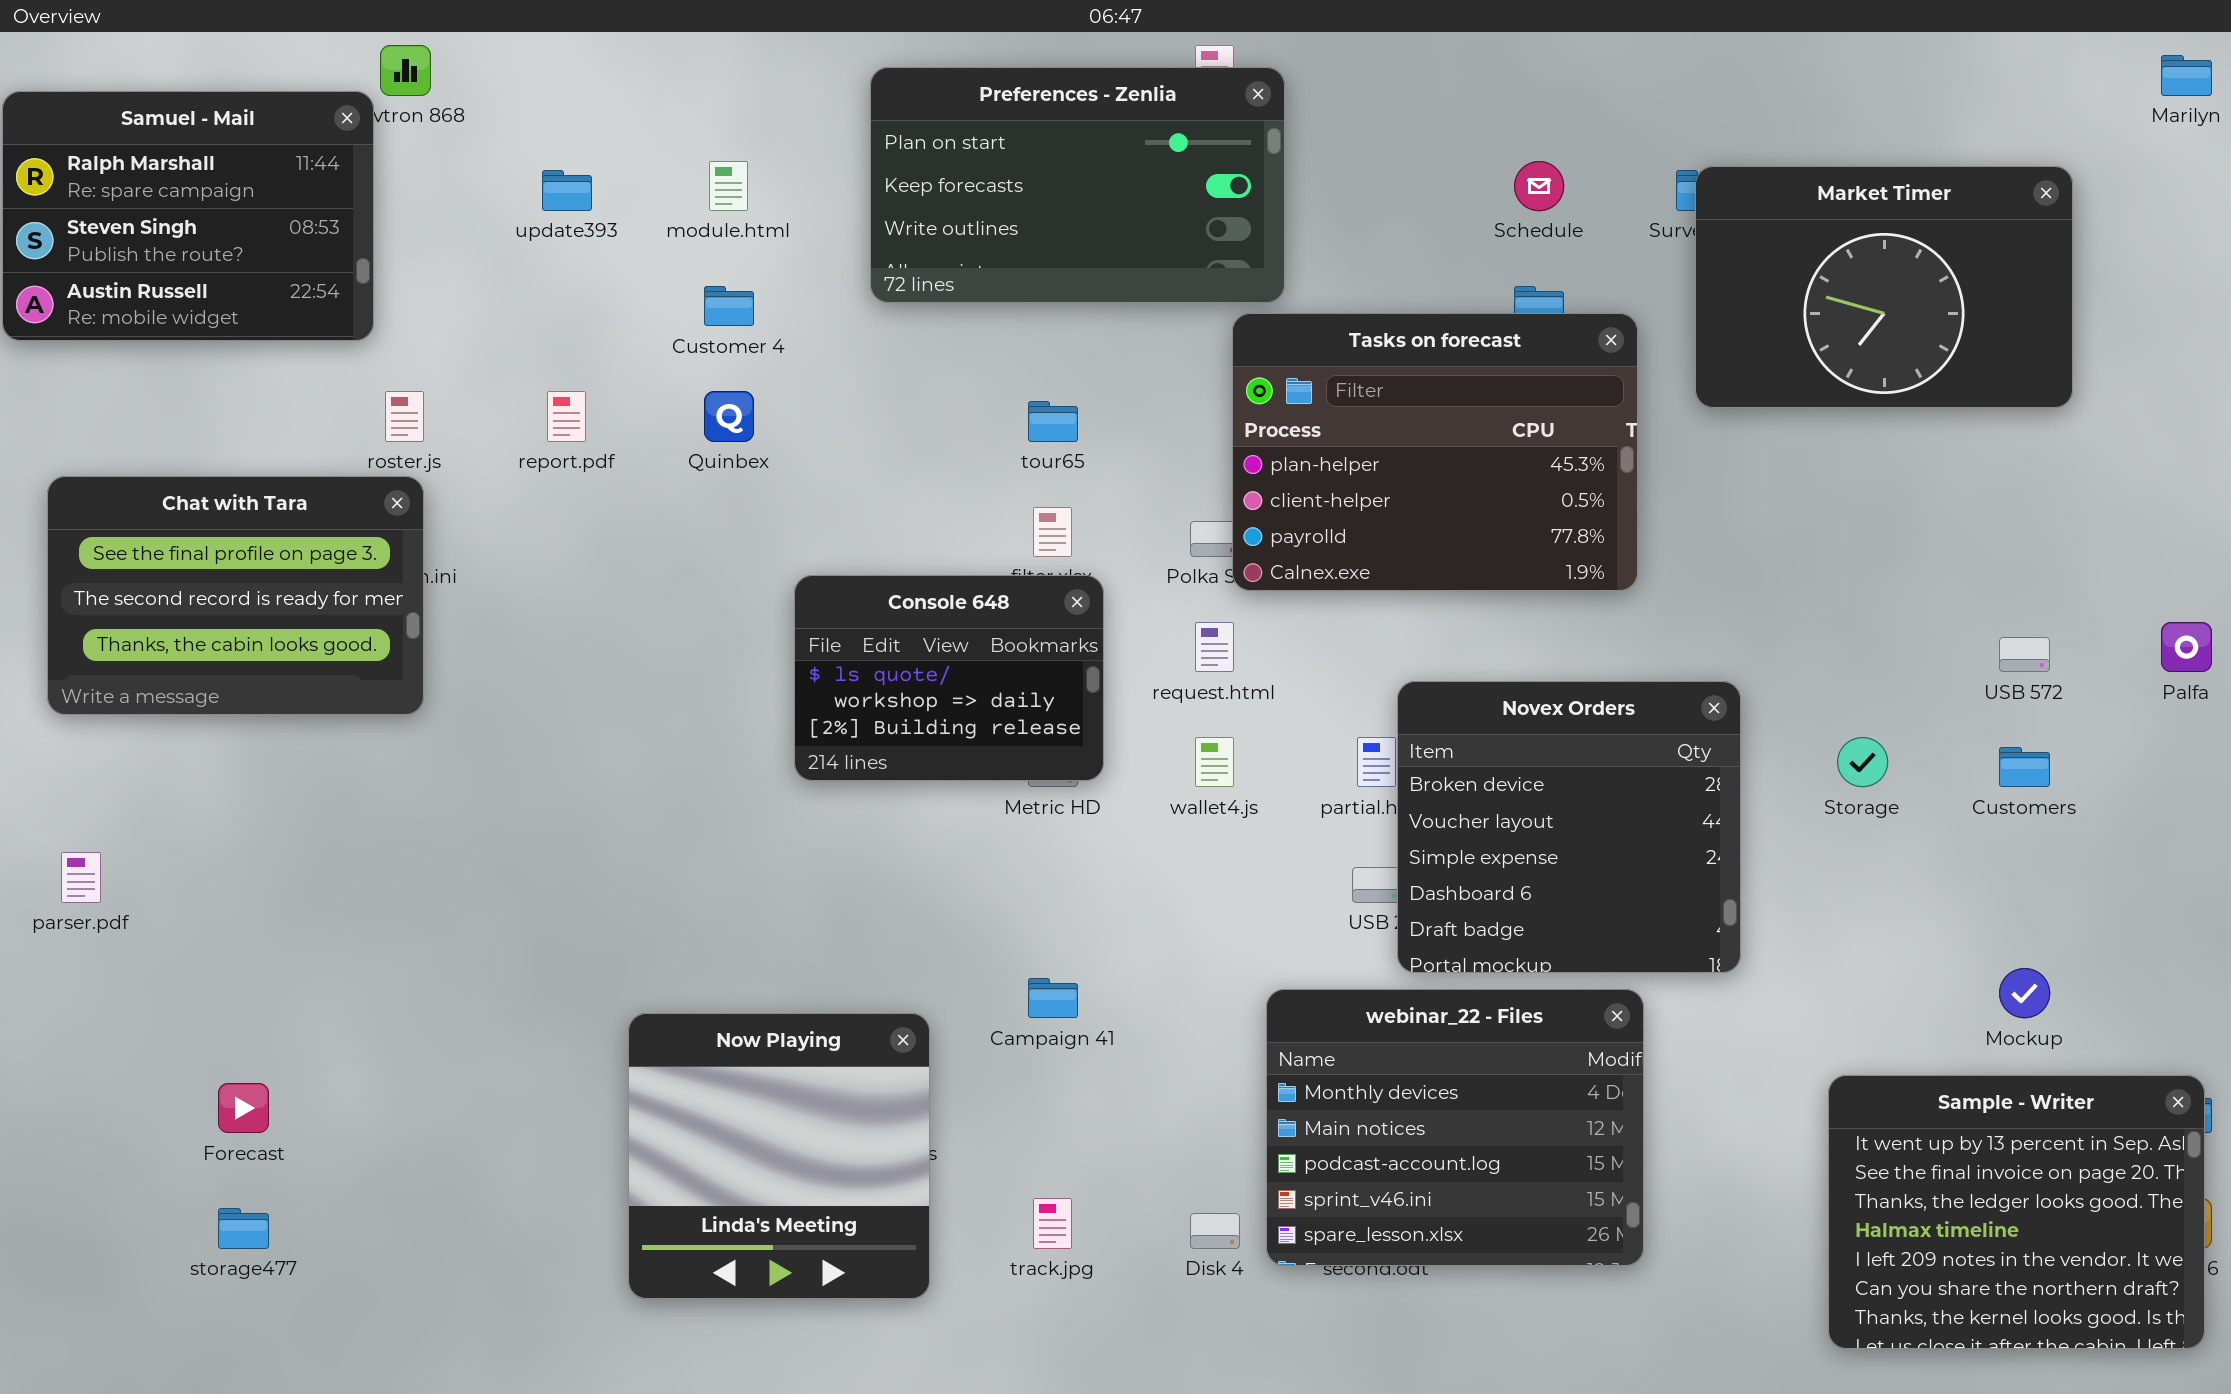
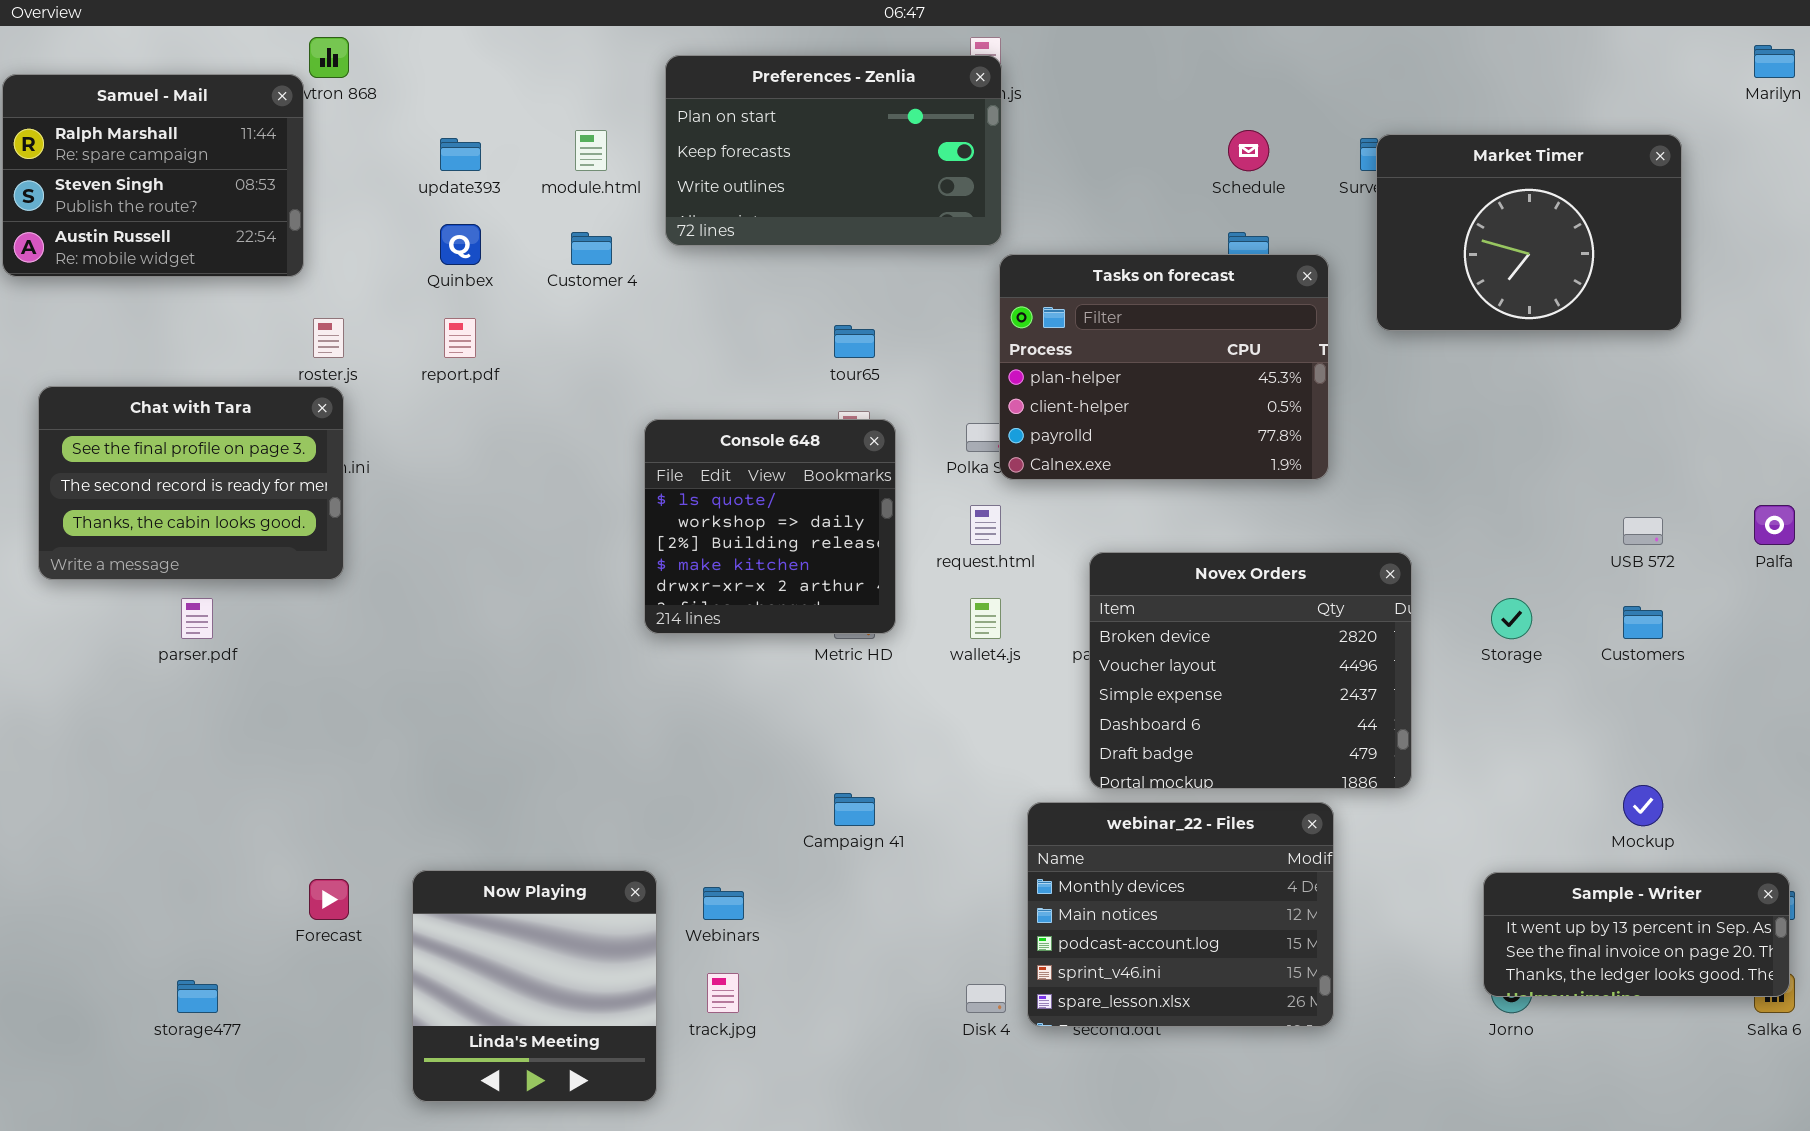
Preferences - Zenlia: [870,67,1285,303] -> [665,55,1002,246], moved
Quinbex: [704,391,754,442] -> [440,224,481,265], moved
Console 648: [794,575,1104,781] -> [644,419,896,634], resized
Novex Orders: [1397,681,1741,973] -> [1089,552,1412,789], resized
parser.pdf: [61,852,101,903] -> [181,598,213,639], moved
Now Playing: [628,1013,930,1299] -> [412,870,657,1102], moved
Sample - Writer: [1828,1075,2205,1349] -> [1483,872,1790,997], resized
Forecast: [218,1083,269,1133] -> [309,879,349,920], moved
track.jpg: [1033,1198,1072,1249] -> [707,973,739,1013], moved

